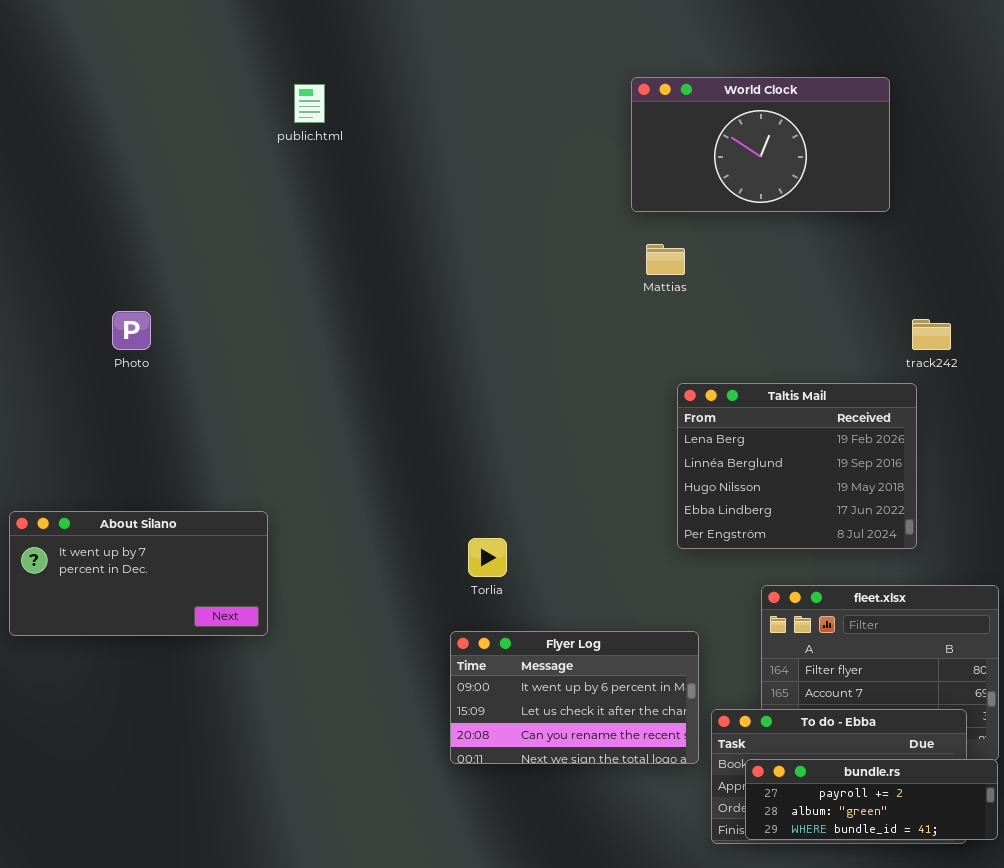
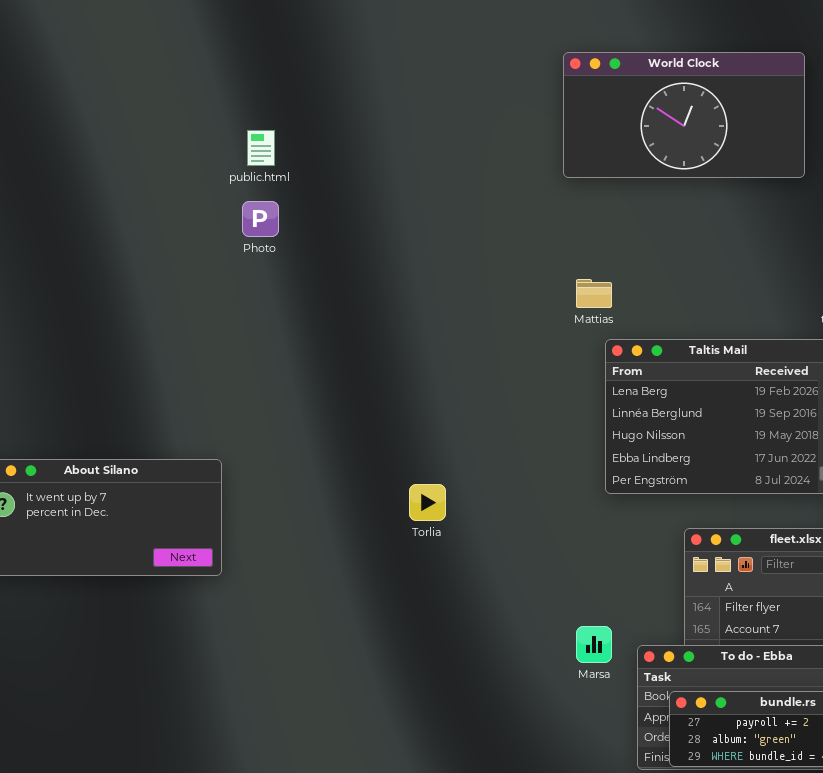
public.html: [294,84,325,123] -> [247,130,275,166], moved
Mattias: [646,244,685,275] -> [576,279,612,308], moved
Photo: [112,311,151,350] -> [242,201,279,237], moved
Flyer Log: [450,631,699,764] -> none, closed

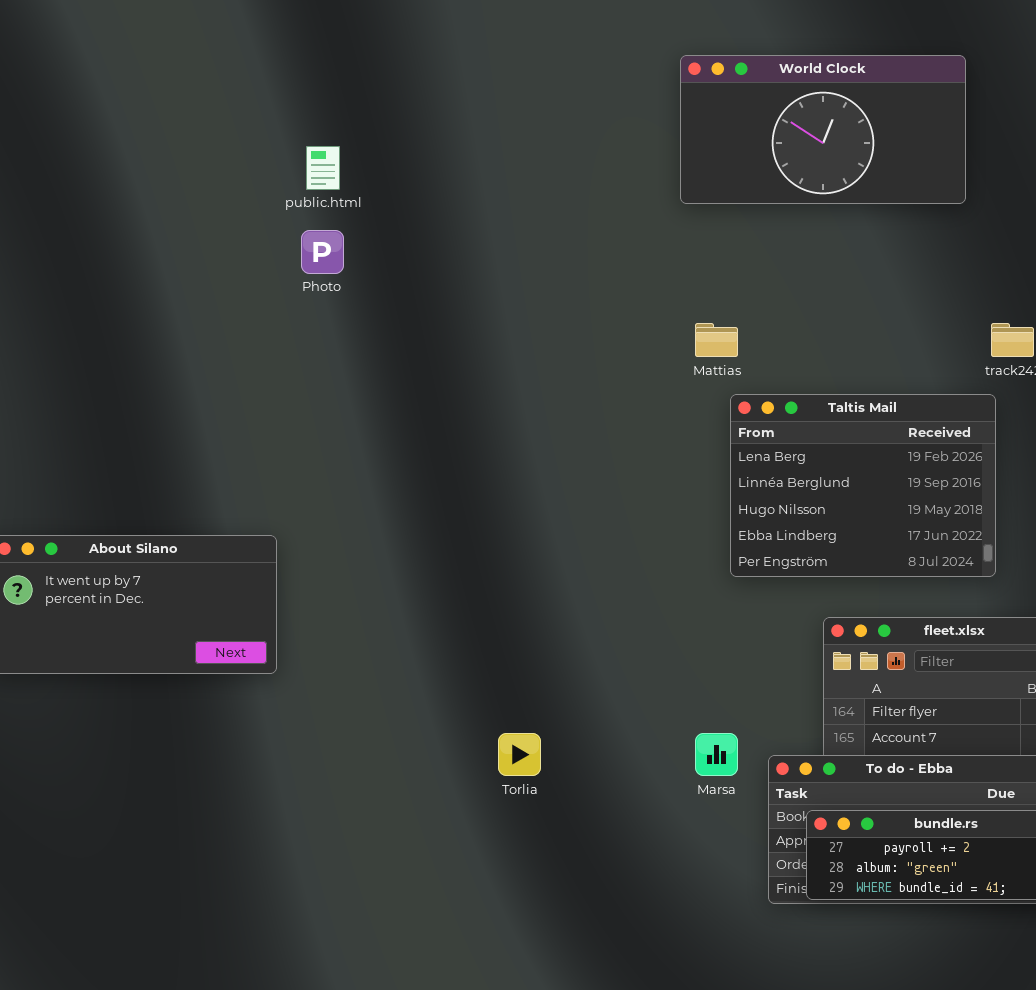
Torlia: [409,484,446,521] -> [498,733,541,776], moved

